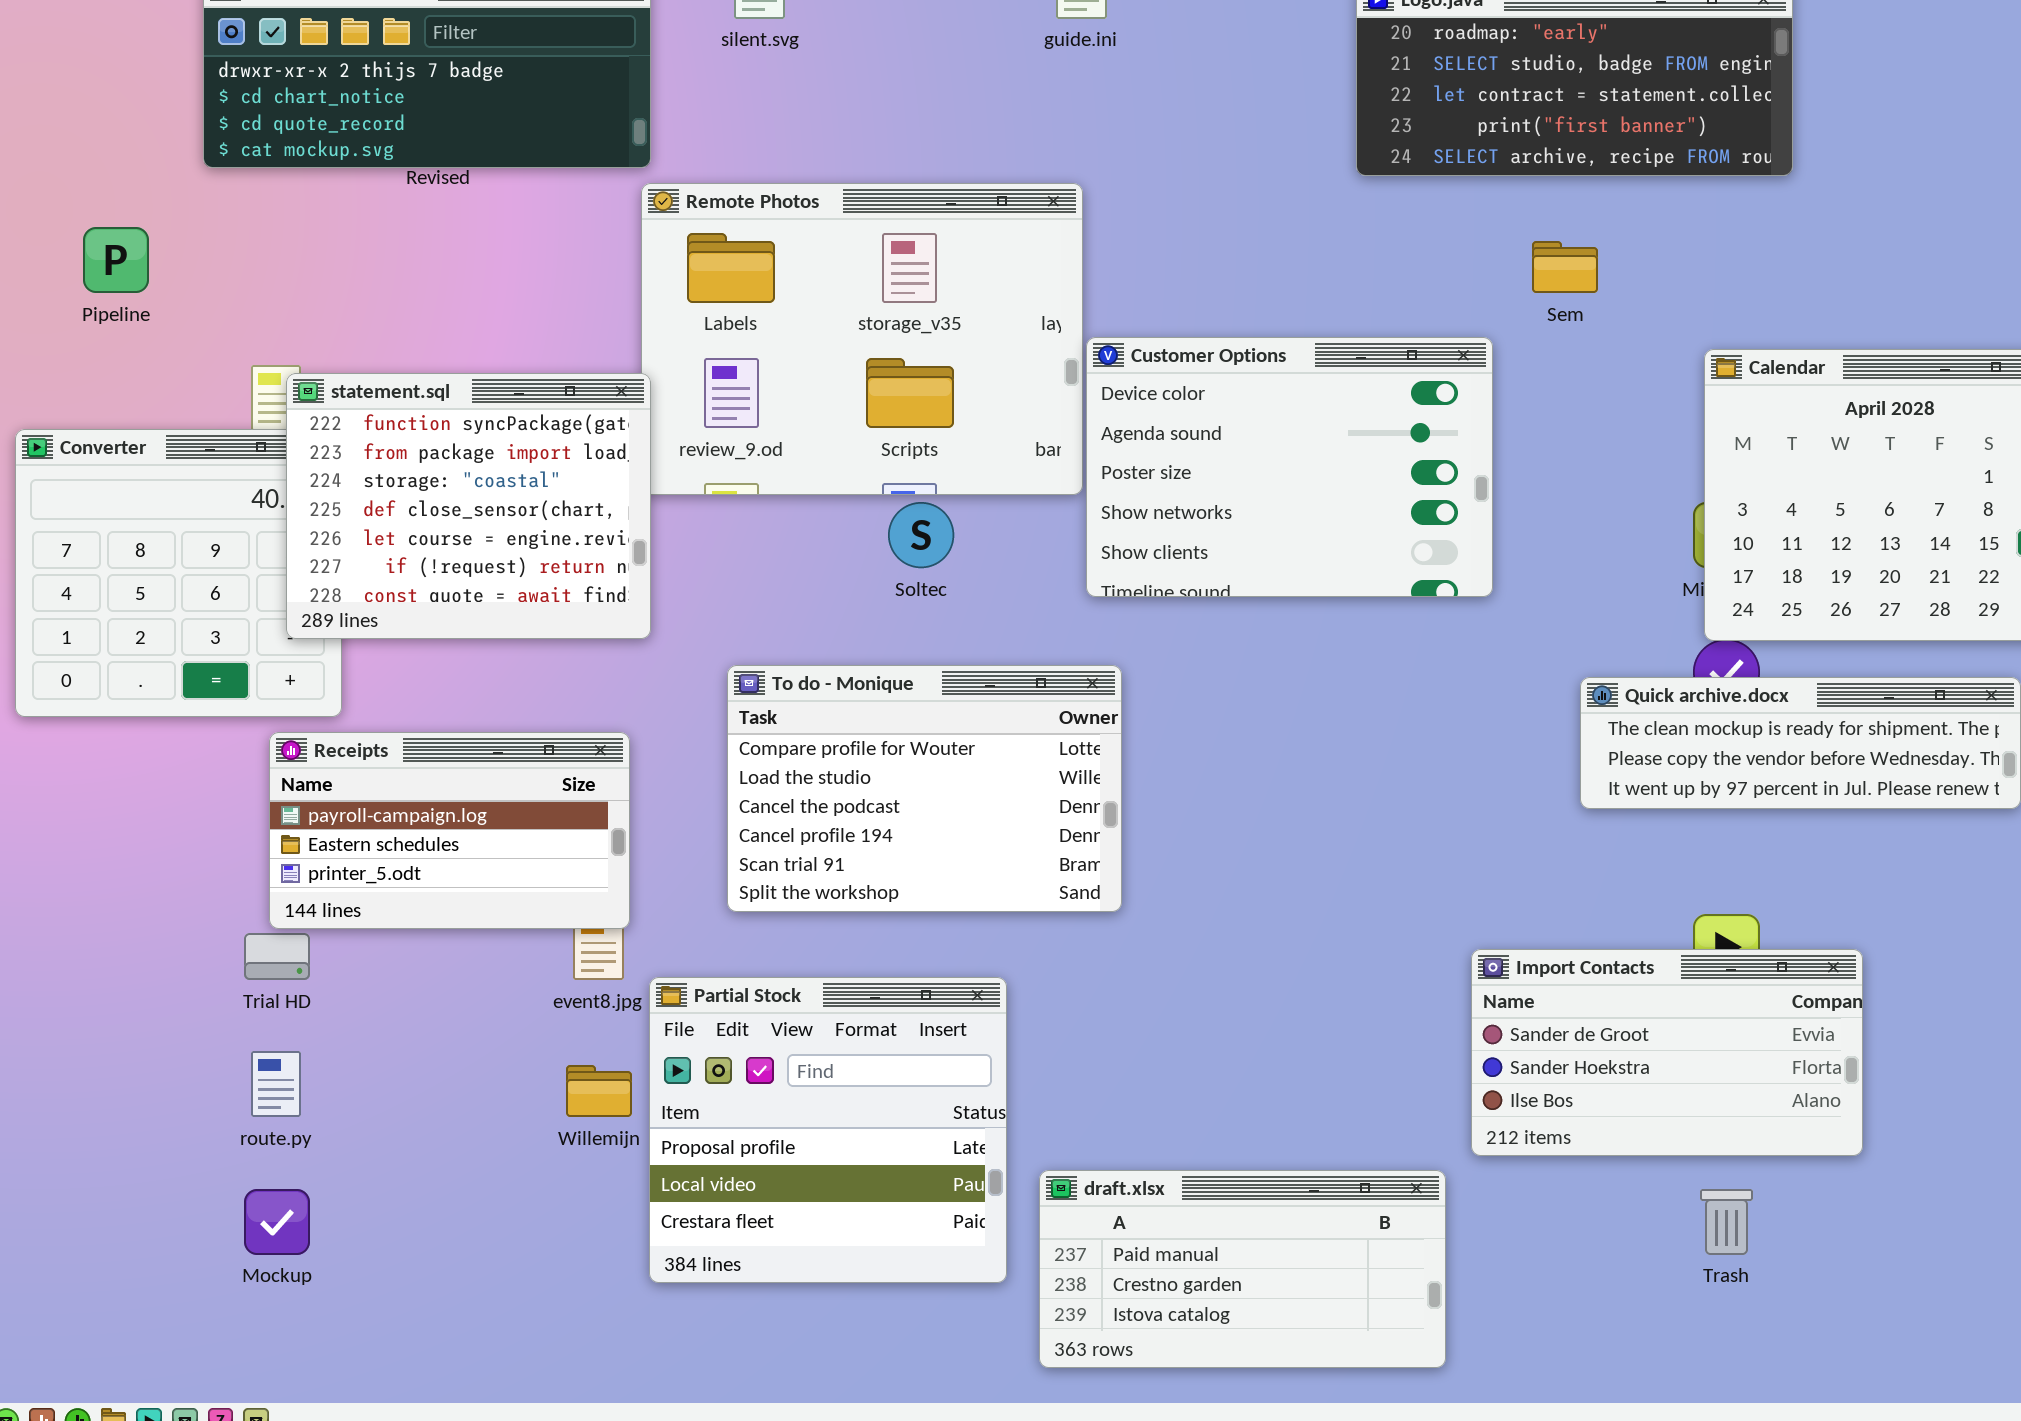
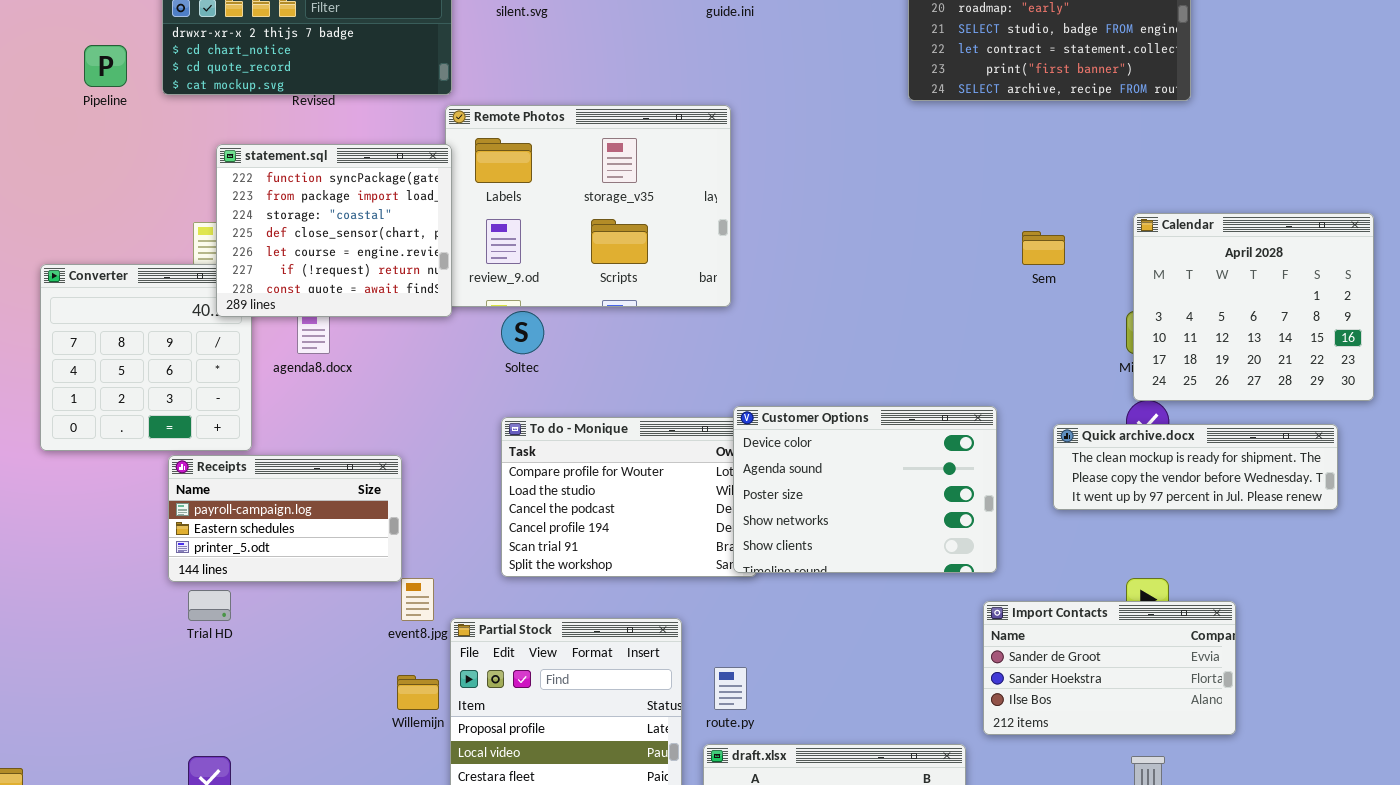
Pipeline: [83,227,149,293] -> [84,45,127,87], moved
Sem: [1532,241,1598,293] -> [1022,231,1065,265], moved
Customer Options: [1086,337,1493,597] -> [733,406,997,573], moved
statement.sql: [286,373,651,639] -> [216,144,452,317], moved
Soltec: [888,502,954,568] -> [501,311,544,354], moved
Receipts: [269,732,630,929] -> [168,455,402,582], moved
route.py: [251,1051,301,1117] -> [714,667,747,710], moved

